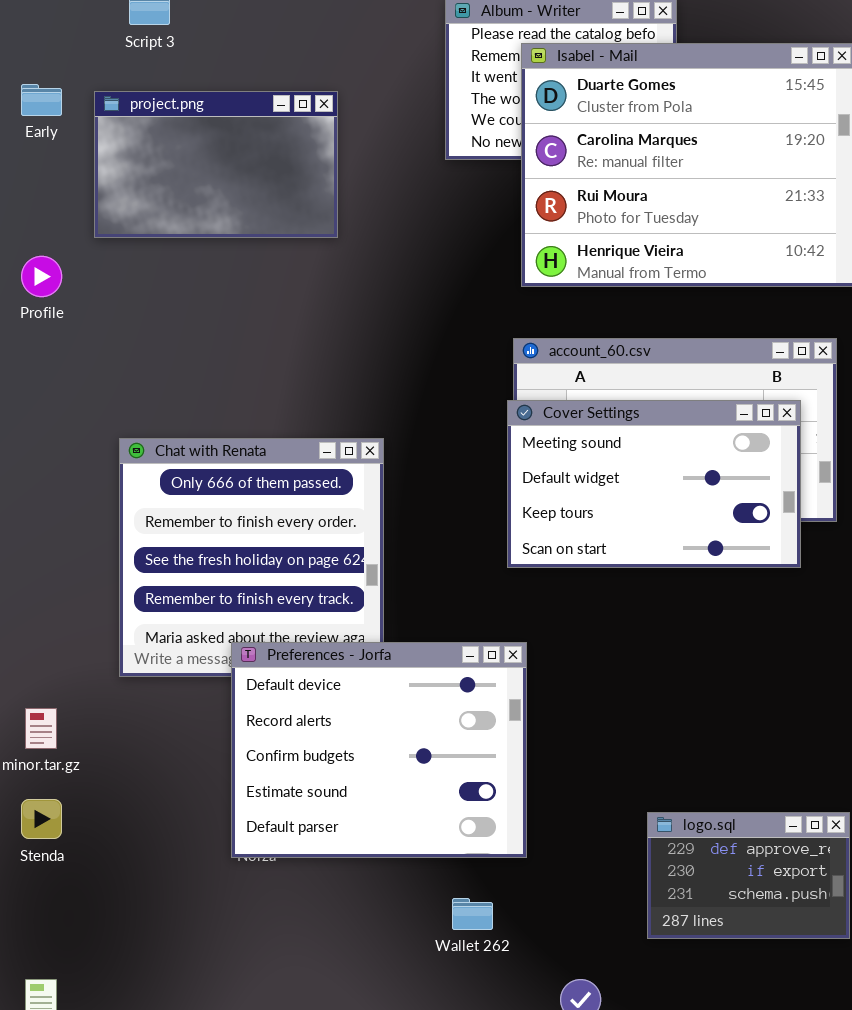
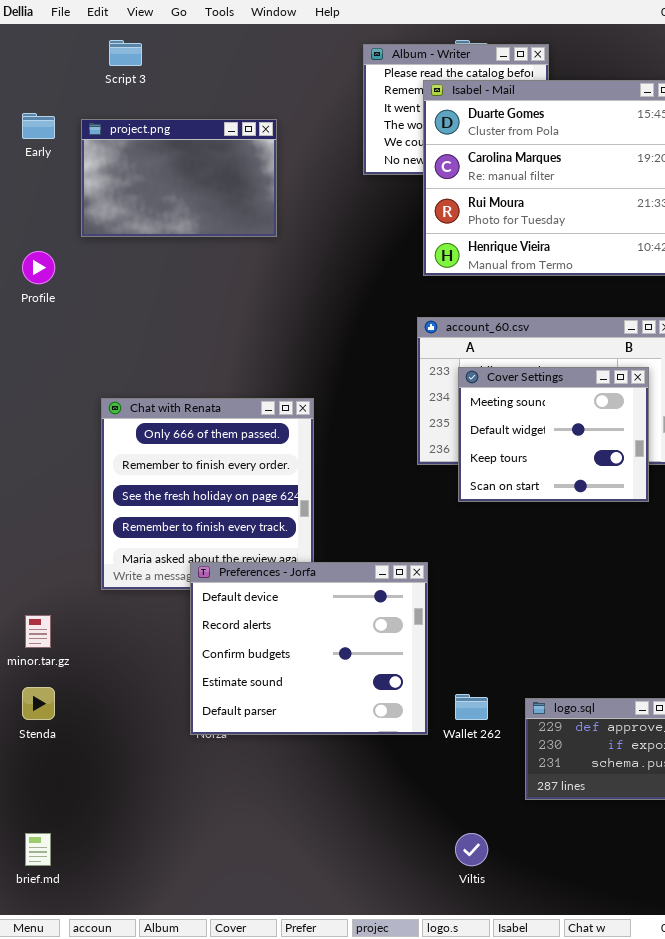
Cover Settings: [507,400,801,568] -> [458,367,649,502], resized
Wallet 262: [452,898,493,930] -> [455,694,488,720], moved

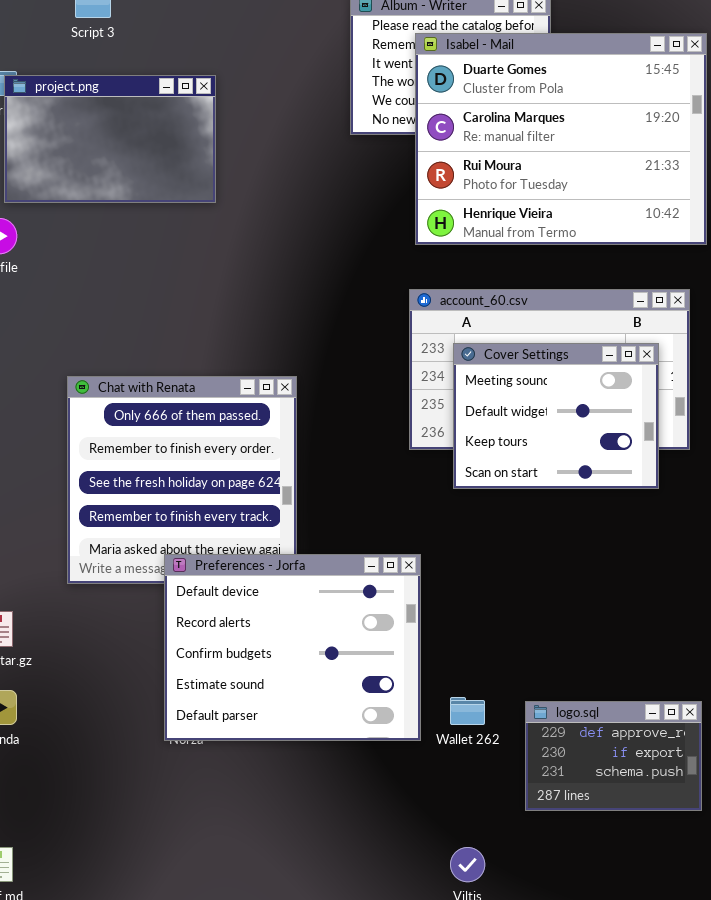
project.png: [81,119,277,237] -> [4,75,216,203], moved

